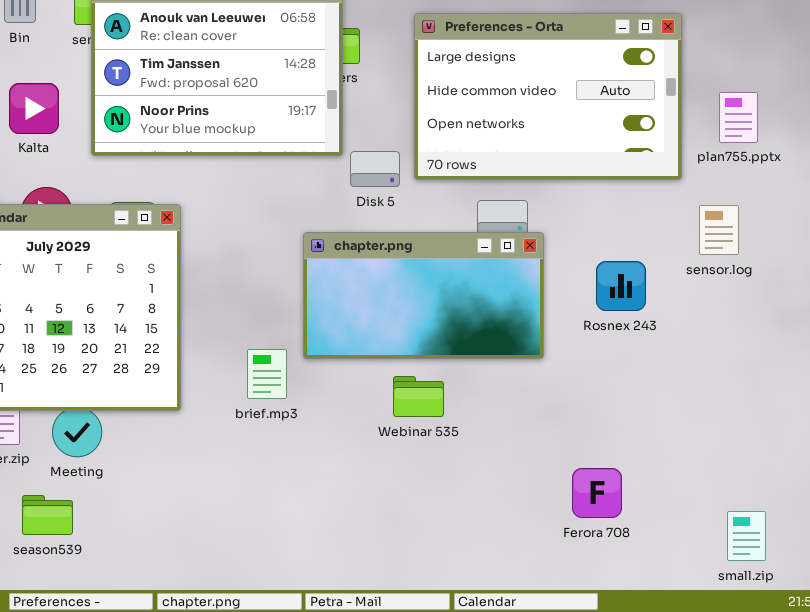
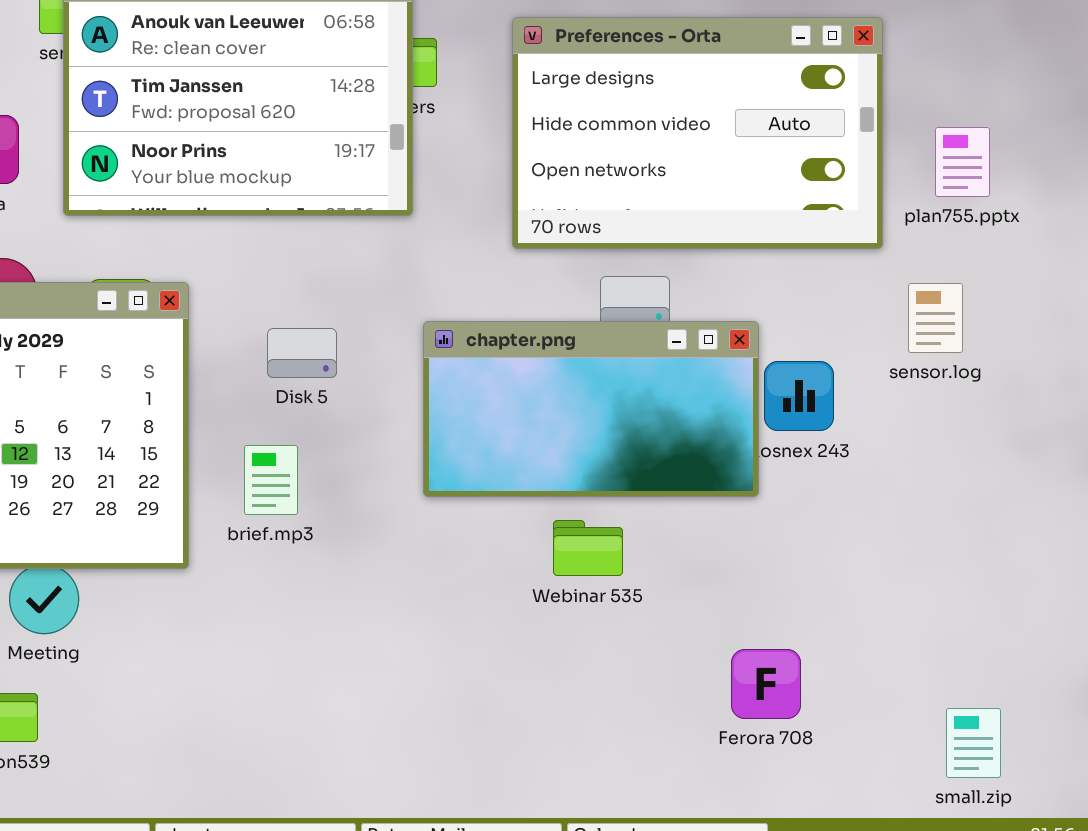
Disk 5: [350,151,400,187] -> [267,328,337,378], moved
chapter.png: [303,232,544,359] -> [423,321,759,497], moved
brief.mp3: [247,349,287,399] -> [244,445,298,515], moved
Webinar 535: [393,376,444,417] -> [553,520,623,576], moved

